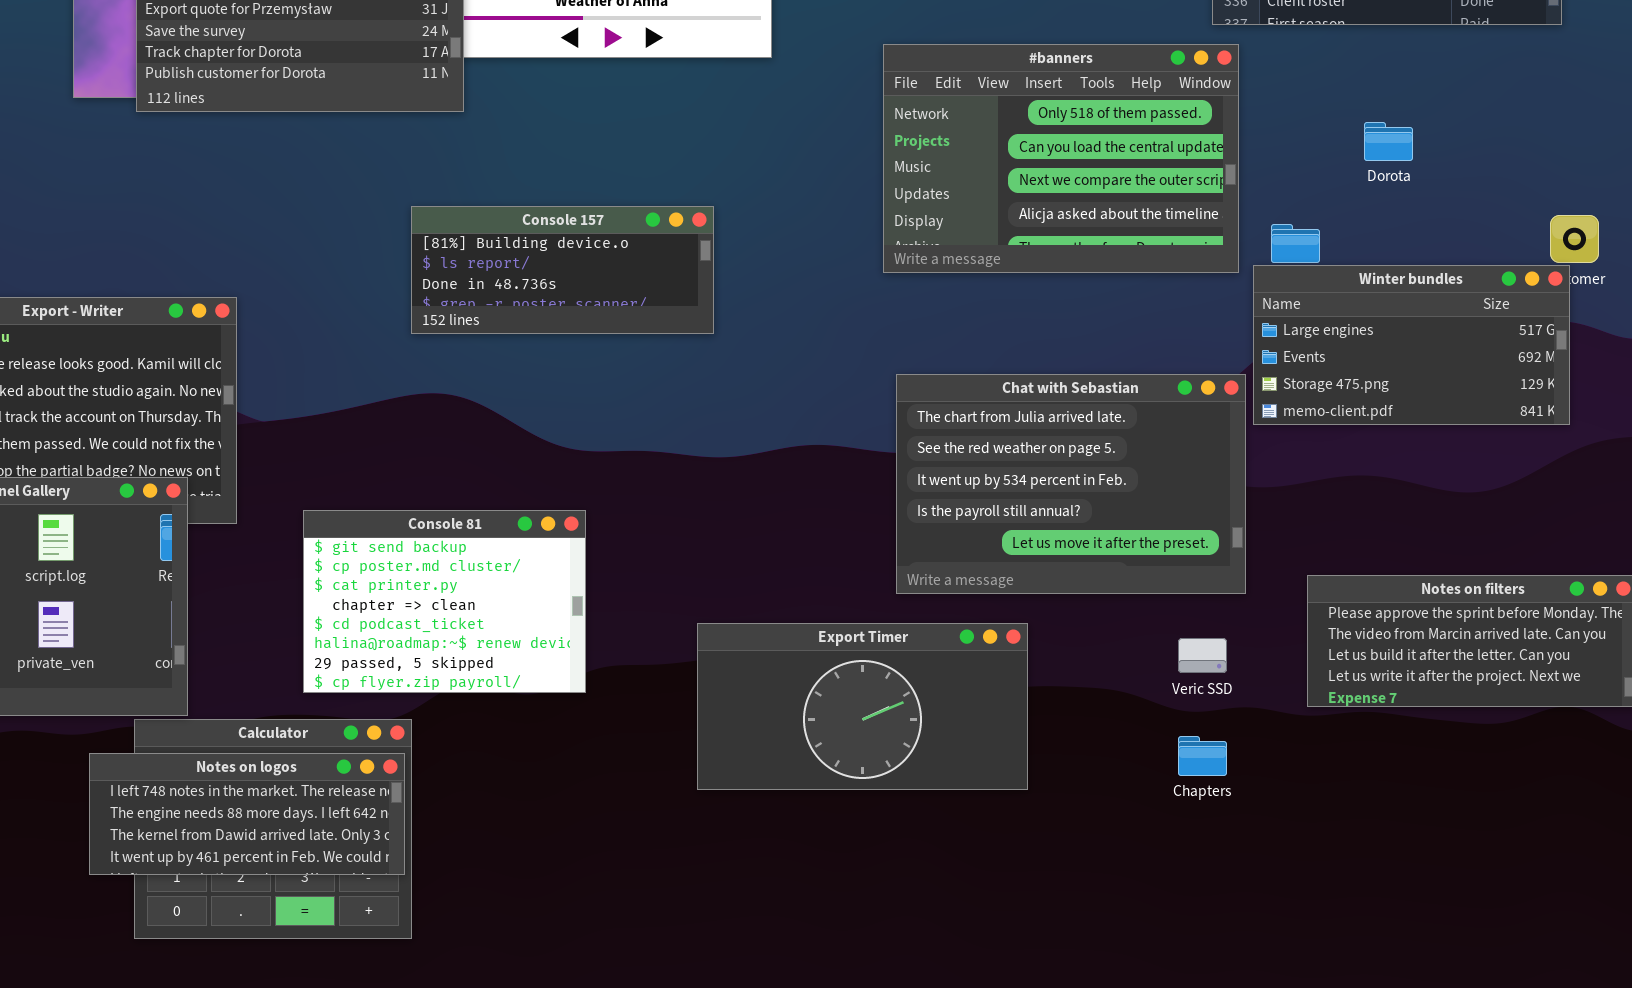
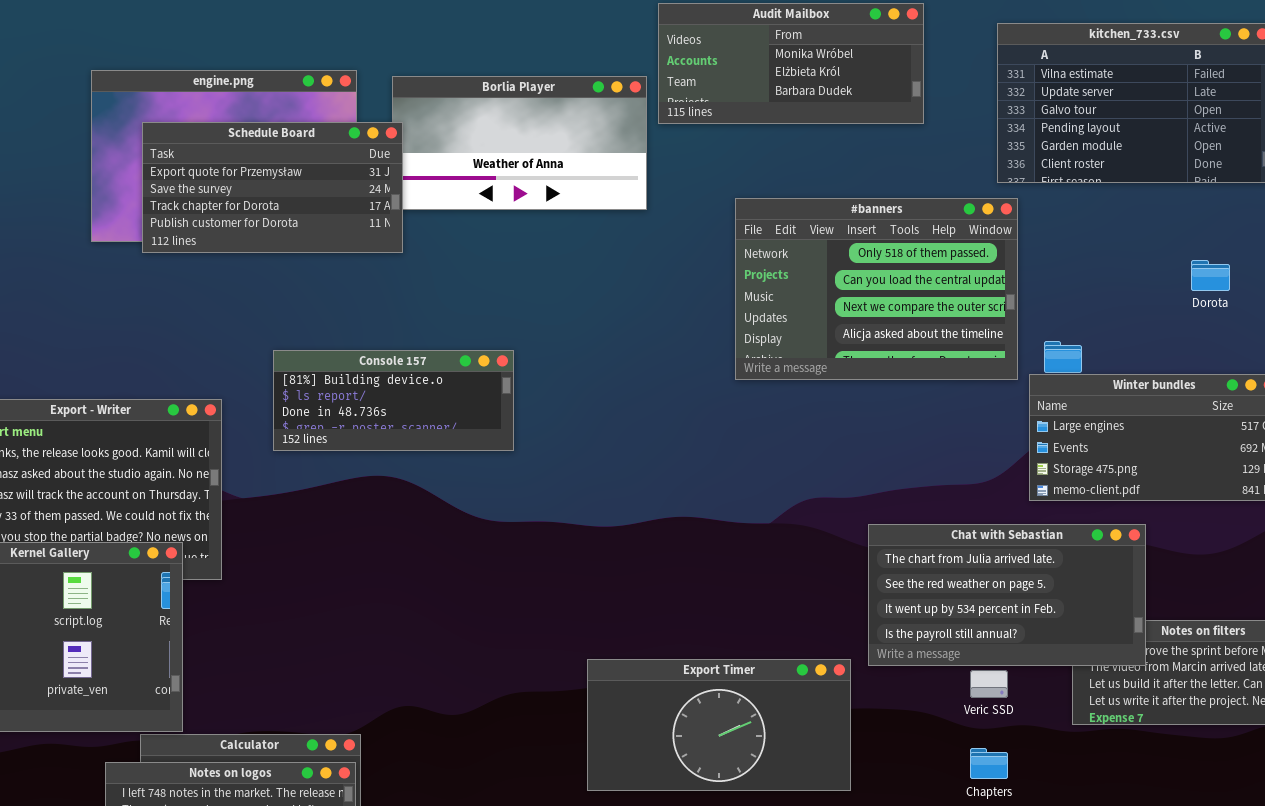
Dorota: [1364,122,1413,161] -> [1191,260,1230,291], moved
Console 157: [411,206,714,334] -> [273,350,514,451], moved
Chat with Sebastian: [896,374,1246,594] -> [868,524,1146,666], moved, resized
Console 81: [303,510,586,693] -> none, closed

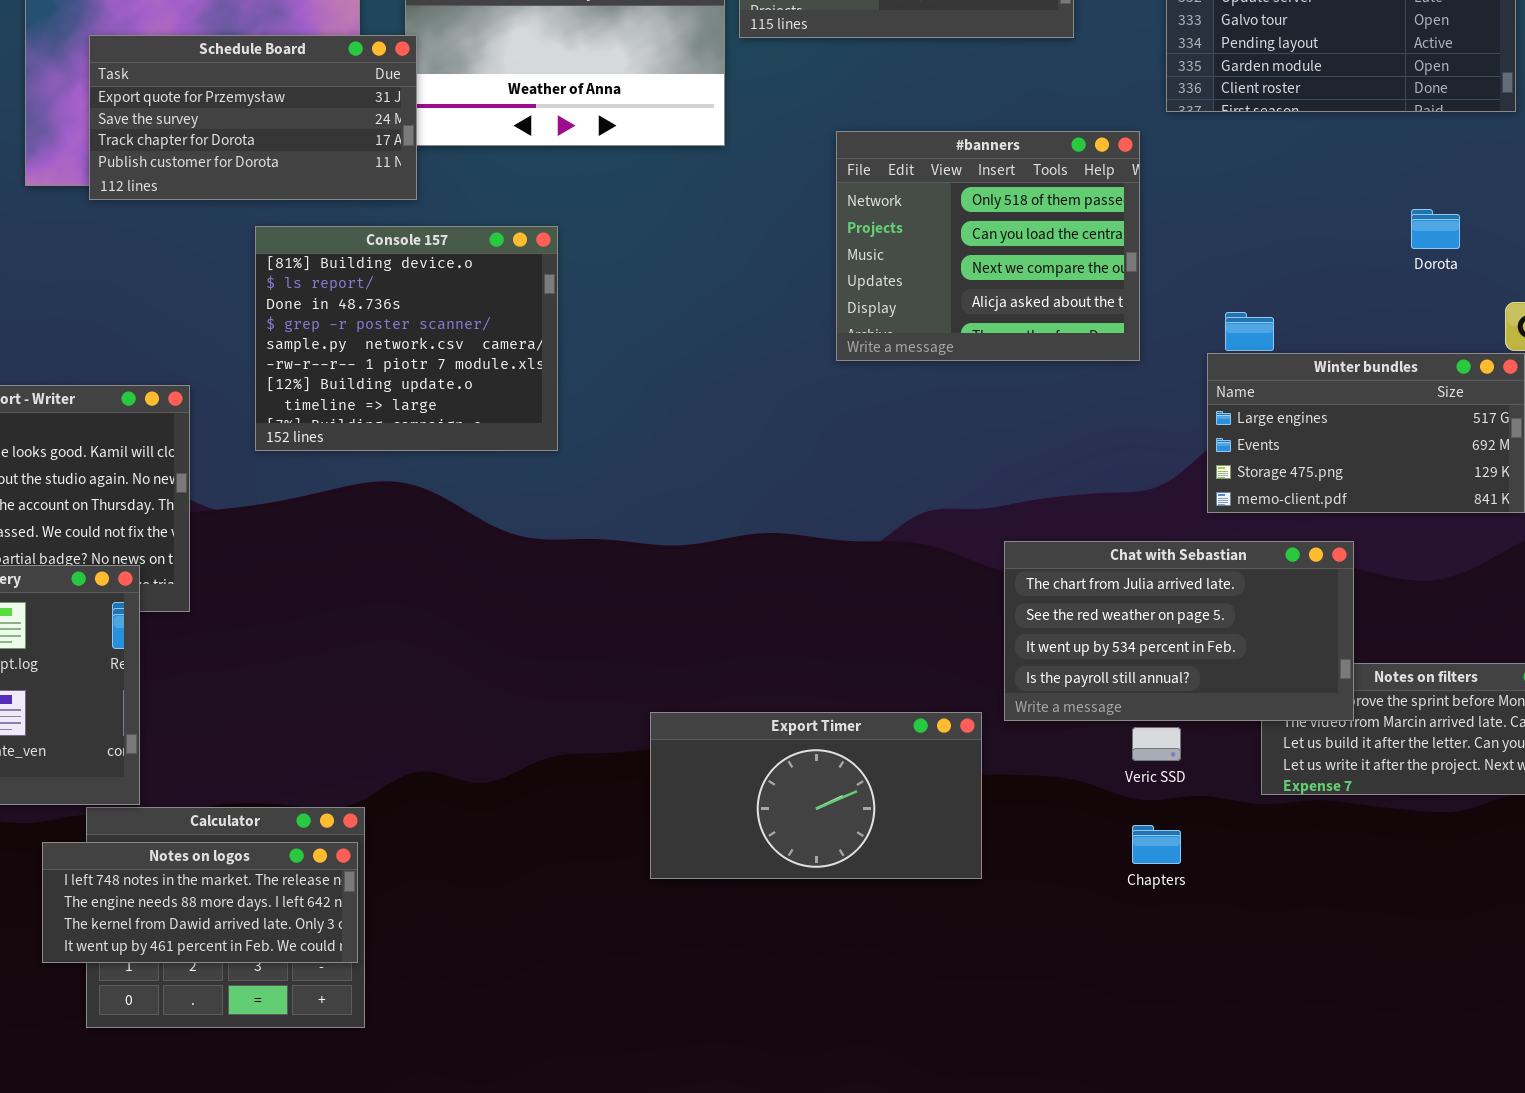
#banners: [735,198,1018,380] -> [836,131,1140,361], resized
Console 157: [273,350,514,451] -> [255,226,558,451], resized

